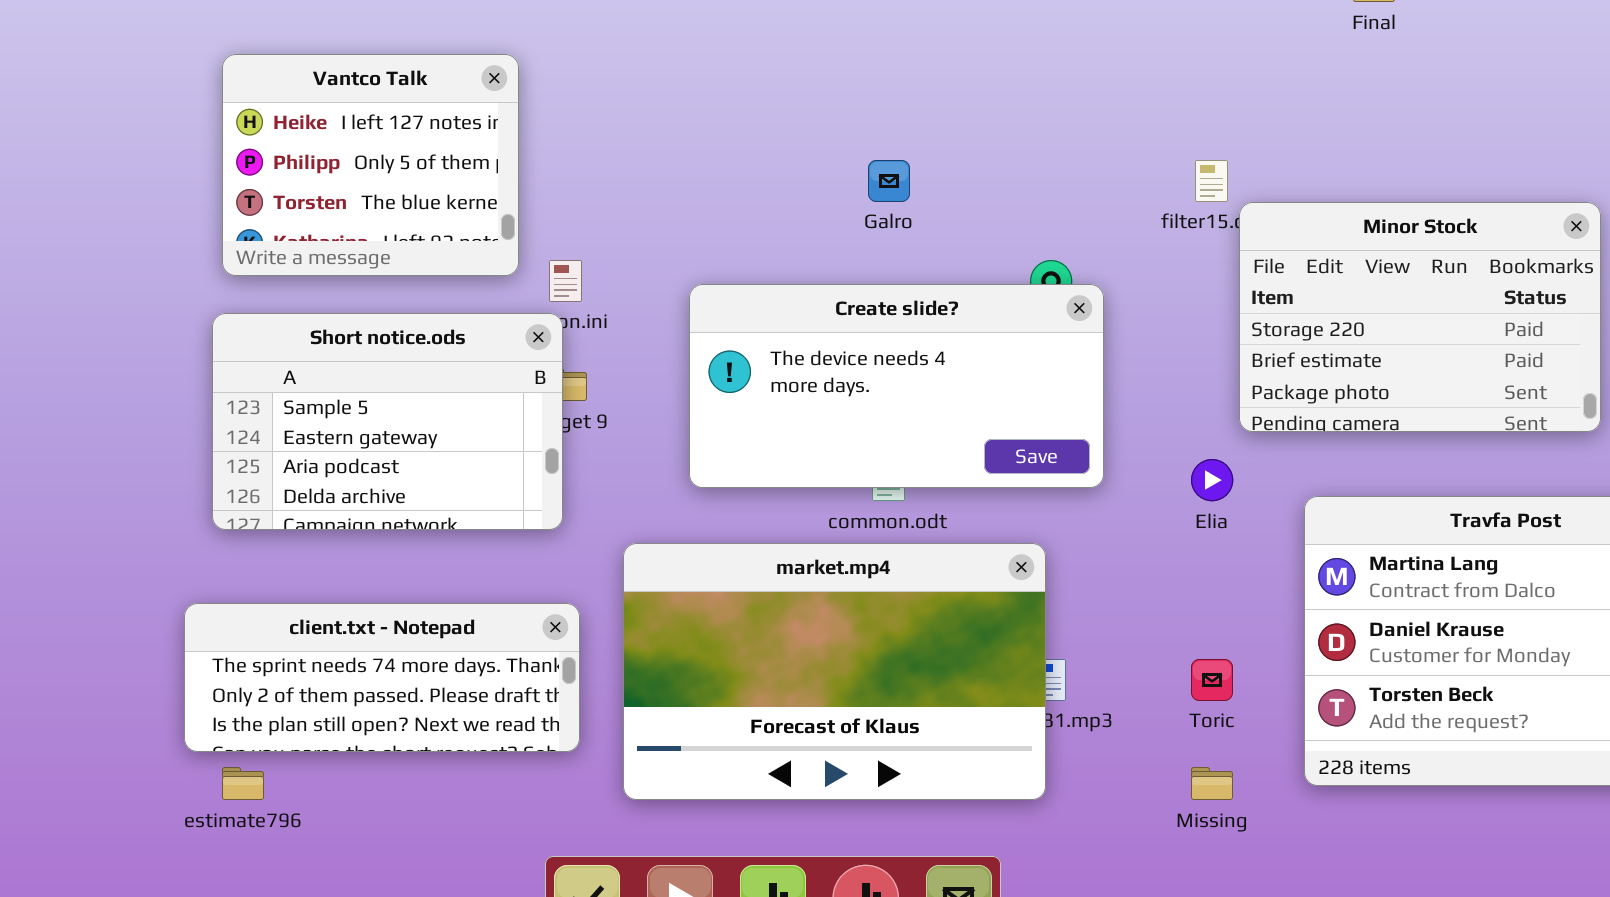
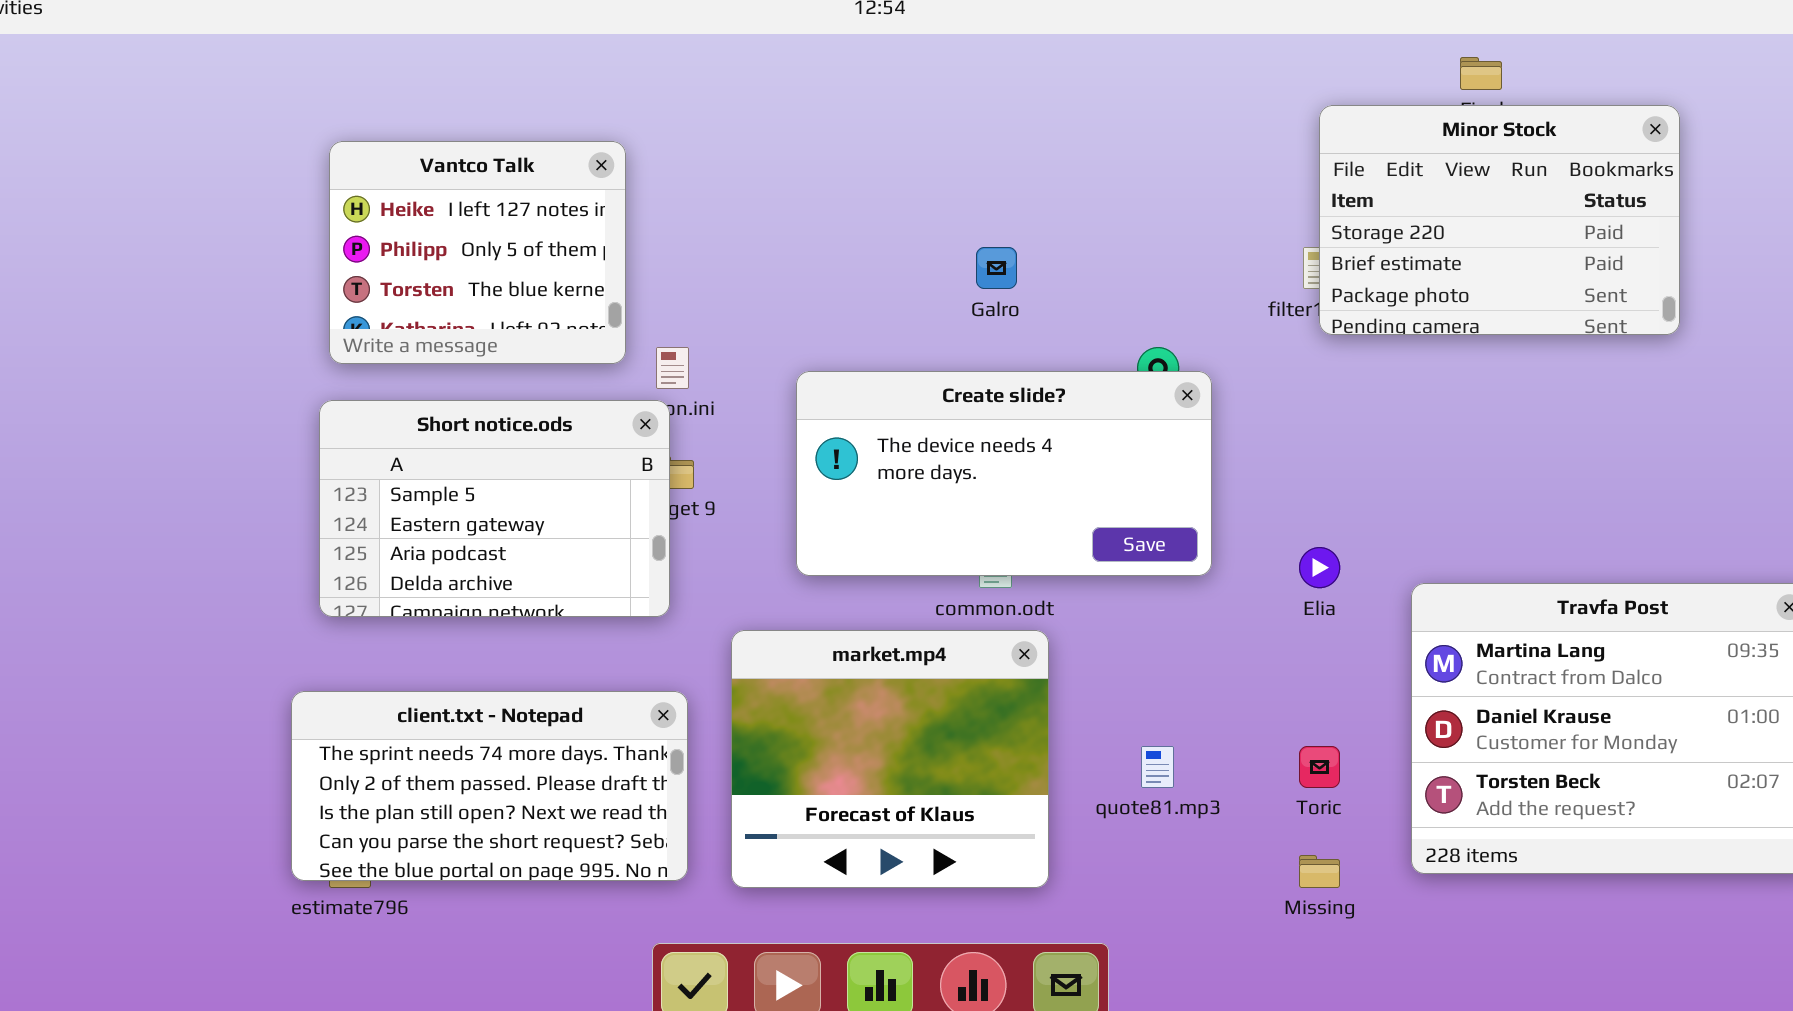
Minor Stock: [1239,202,1601,432] -> [1319,105,1680,335], moved
market.mp4: [623,543,1046,800] -> [731,630,1049,888], resized
client.txt - Notepad: [184,603,580,752] -> [291,691,688,881], resized

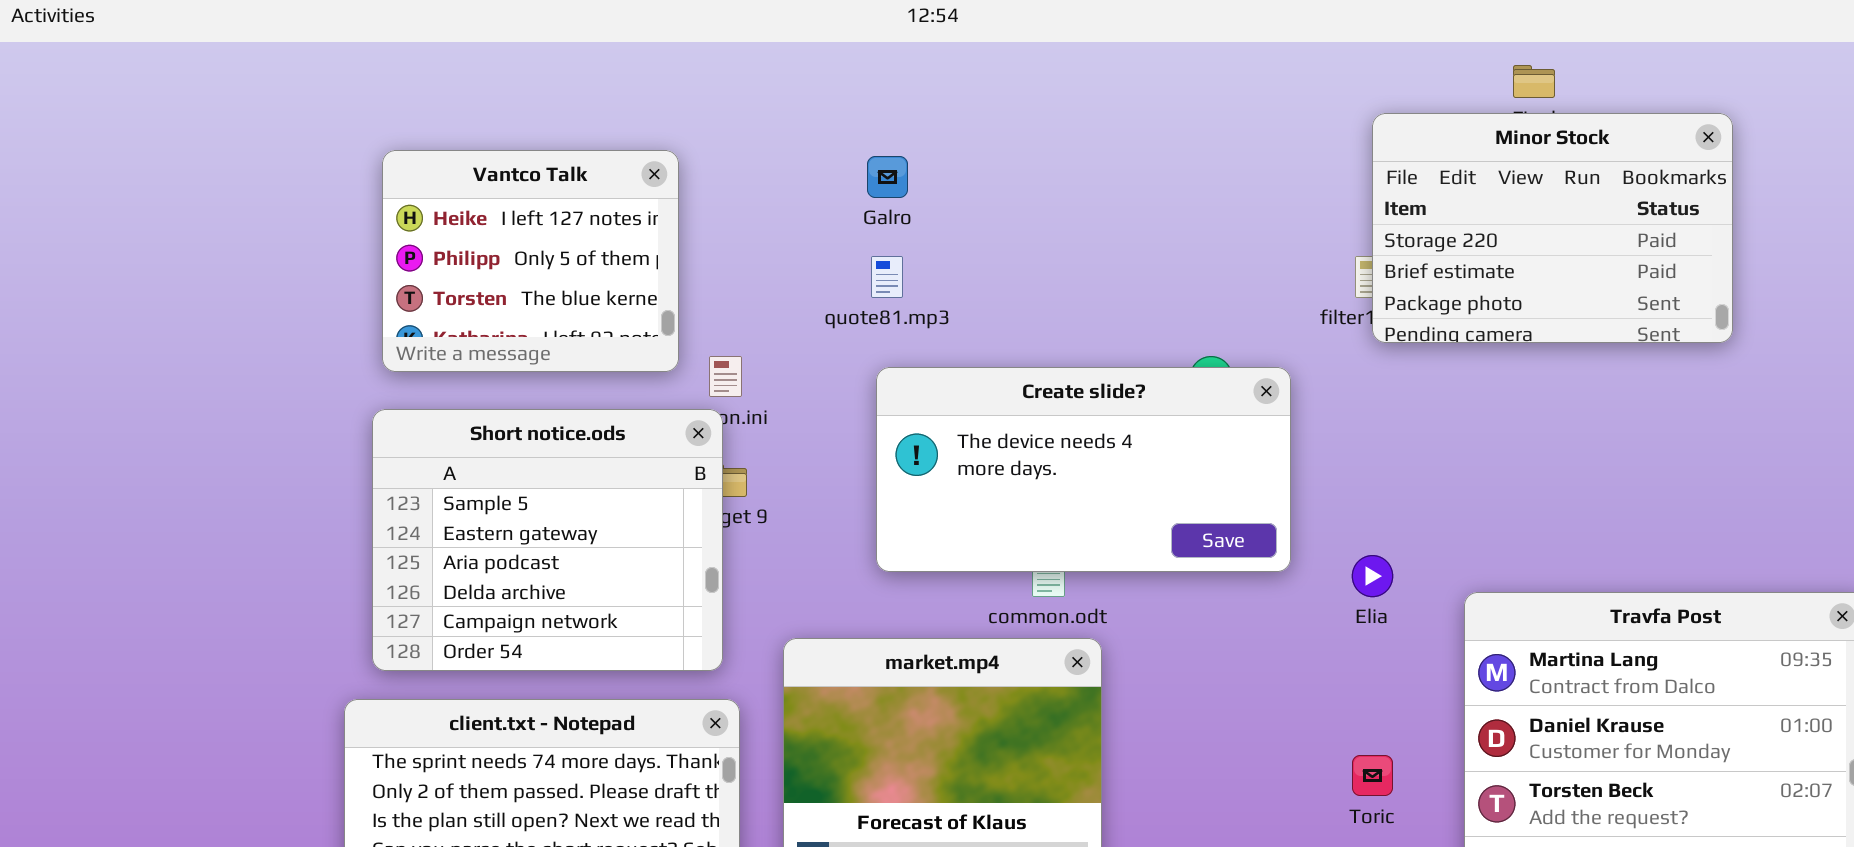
Galro: [976,247,1017,289] -> [867,156,908,198], moved
Create slide?: [796,371,1212,576] -> [876,367,1291,572], moved
Short notice.ods: [319,400,670,617] -> [372,409,723,671], resized
quote81.mp3: [1141,746,1174,788] -> [871,256,903,298], moved

